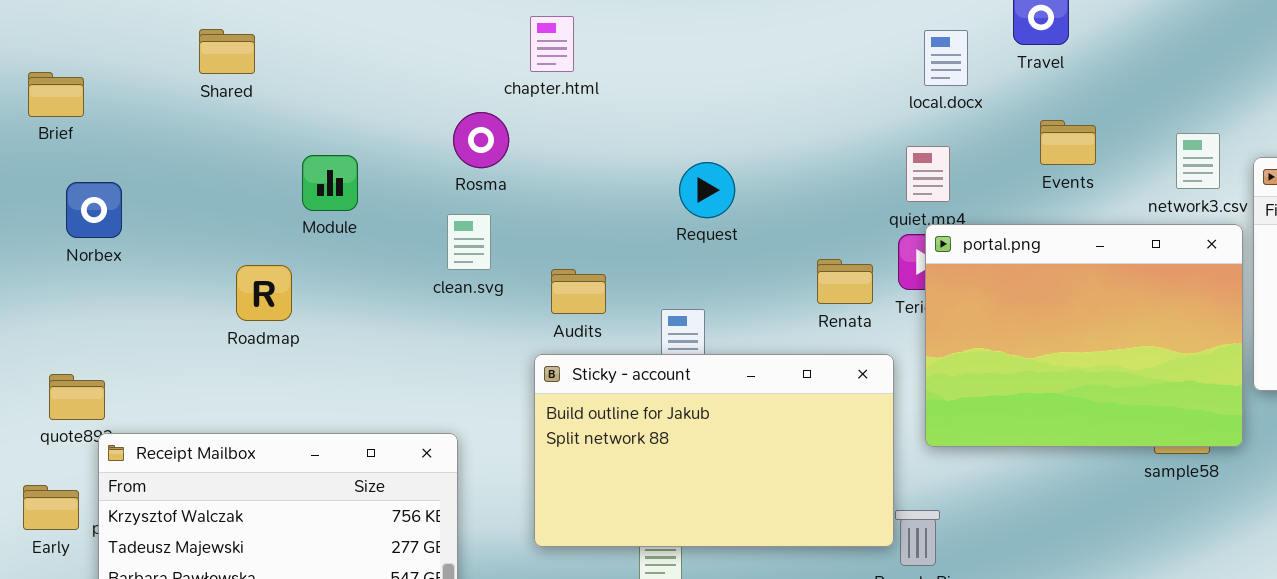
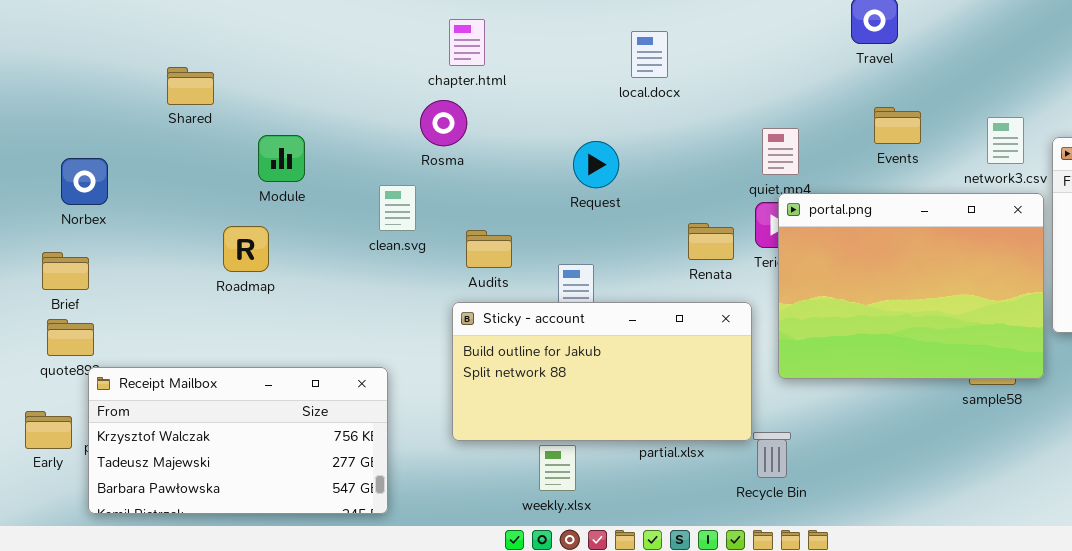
Shared: [199,29,255,74] -> [167,67,214,105], moved
local.docx: [924,30,968,86] -> [631,31,668,78], moved
Brief: [28,72,84,117] -> [42,252,89,290], moved
Rosma: [453,112,509,168] -> [420,100,467,146], moved
Roadmap: [236,265,292,321] -> [223,226,269,272], moved
Sticky - account: [534,354,894,547] -> [452,302,752,441], resized

